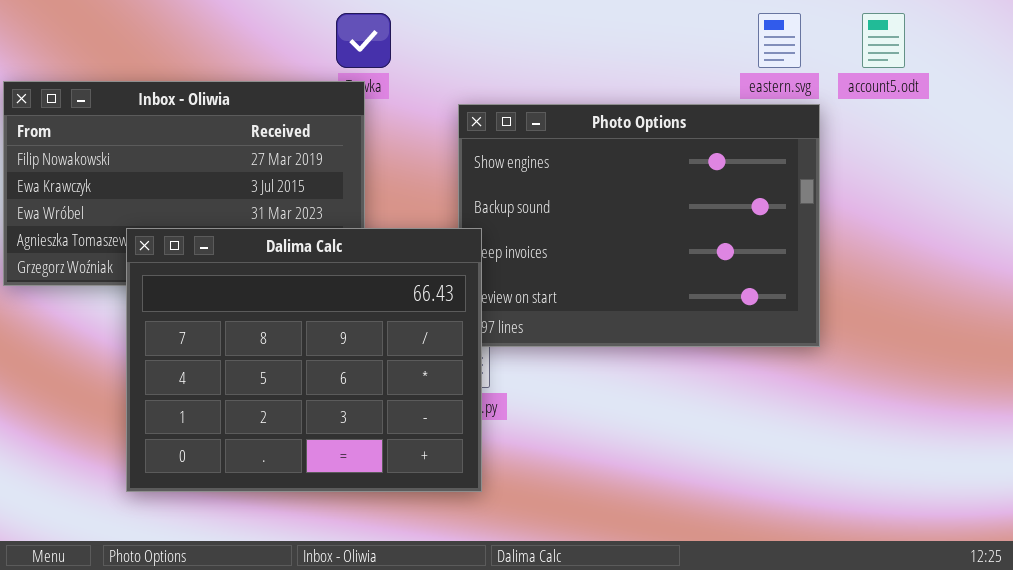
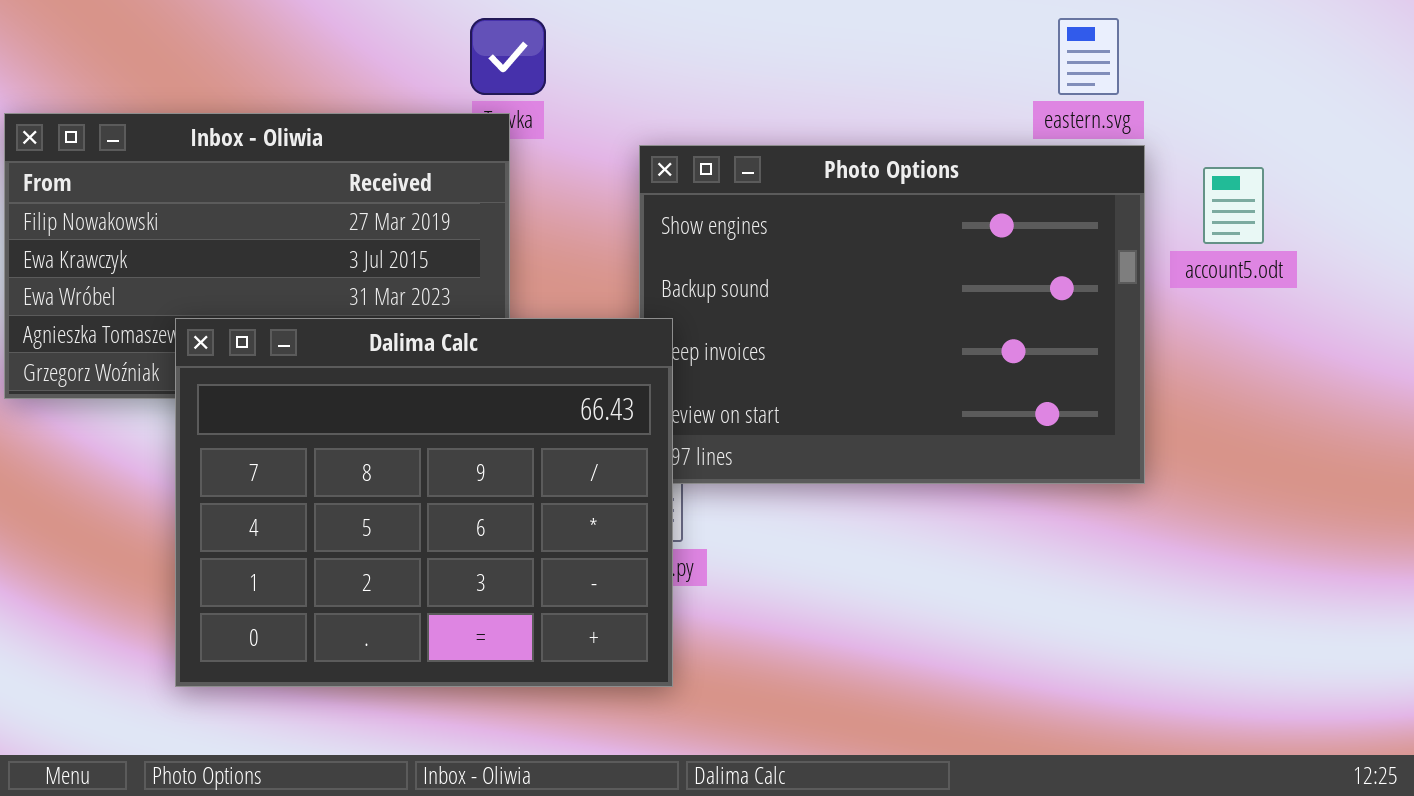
account5.odt: [862,13,905,68] -> [1203,167,1264,244], moved

